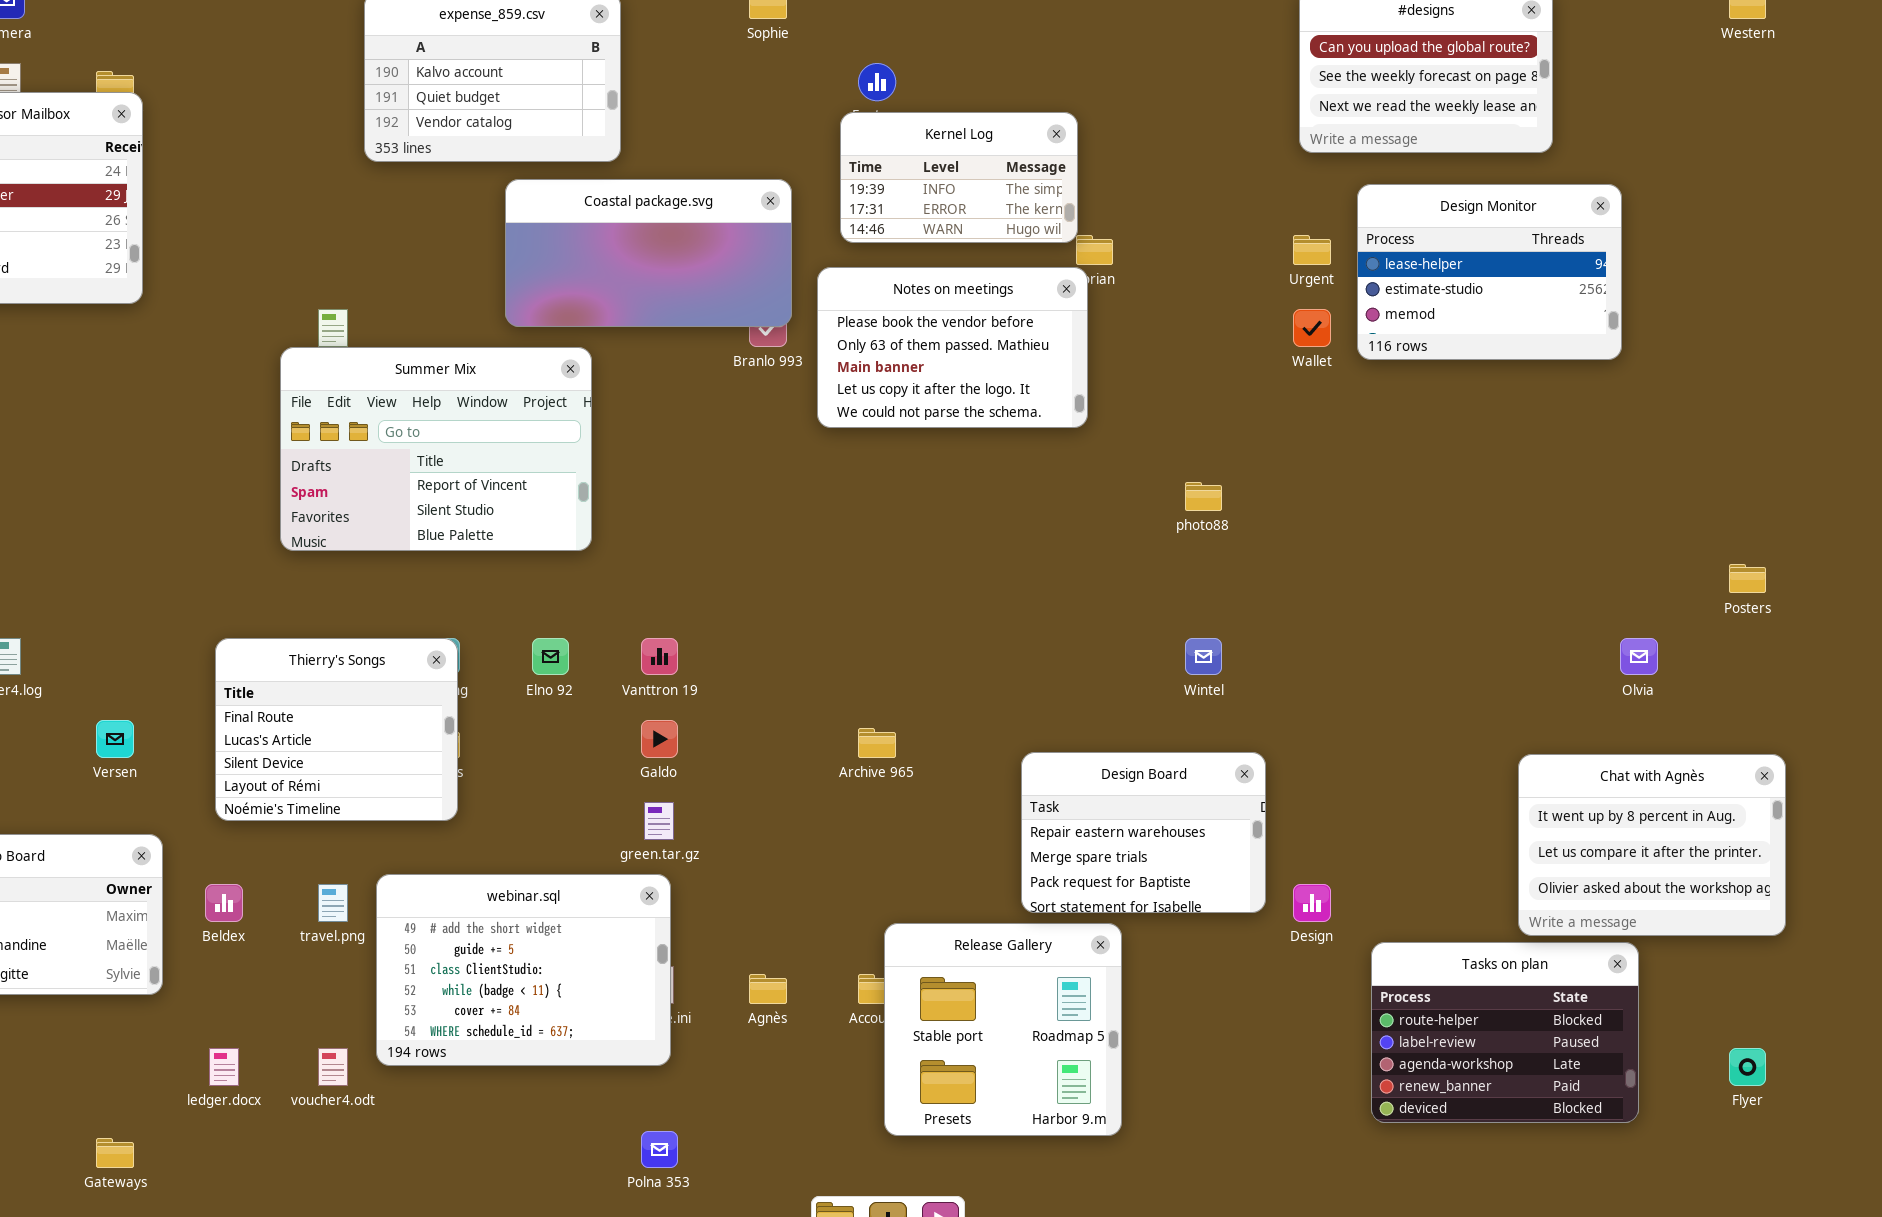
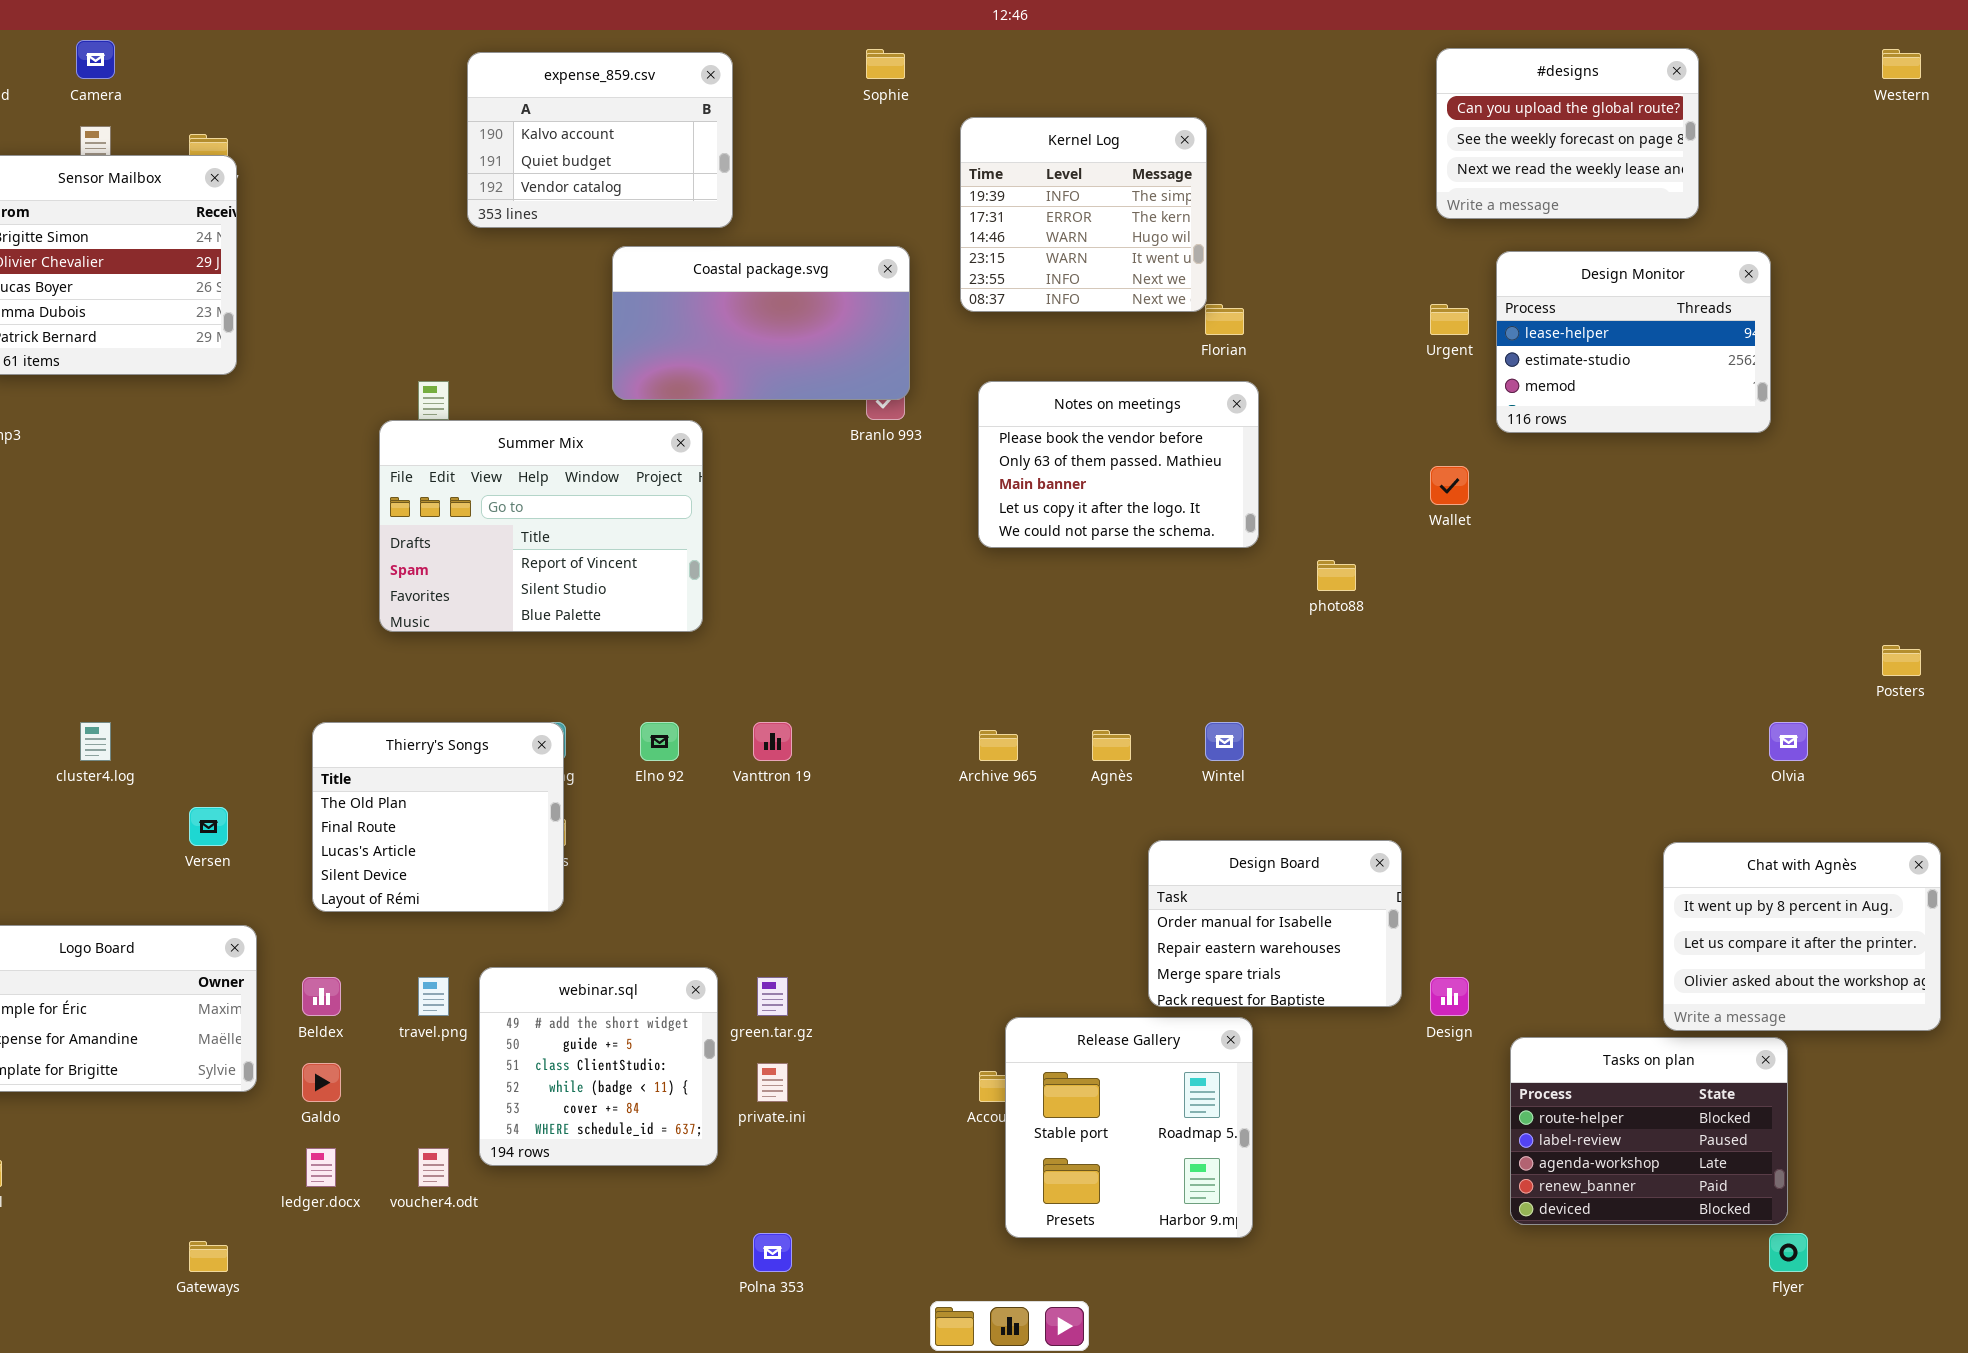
Kernel Log: [840,112,1078,243] -> [960,117,1207,312], resized
Notes on meetings: [817,267,1088,428] -> [978,381,1259,548], moved
Wallet: [1293,309,1331,347] -> [1430,466,1469,505], moved
Thierry's Songs: [215,638,458,821] -> [312,722,564,912], scrolled up 1 row
Wintel: [1185,638,1222,675] -> [1205,722,1244,761], moved
Galdo: [641,720,678,758] -> [302,1063,341,1102], moved
Archive 965: [858,728,896,758] -> [979,730,1018,761], moved
Design Board: [1021,752,1266,913] -> [1148,840,1402,1007], scrolled up 1 row
green.tar.gz: [644,802,674,840] -> [757,977,788,1016], moved
webinar.sql: [376,874,671,1066] -> [479,967,718,1166], resized
Agnès: [749,974,787,1004] -> [1092,730,1131,761], moved
Flyer: [1729,1048,1766,1086] -> [1769,1233,1808,1272], moved

